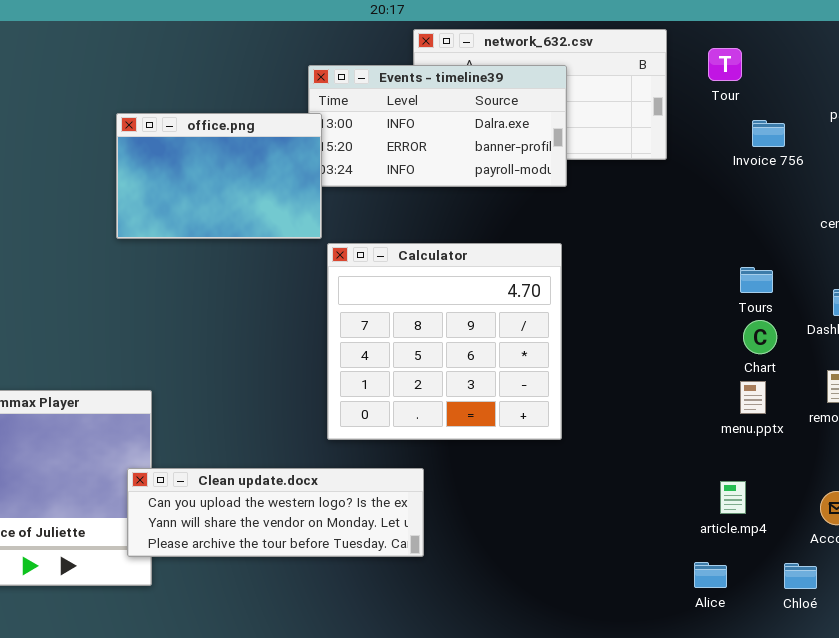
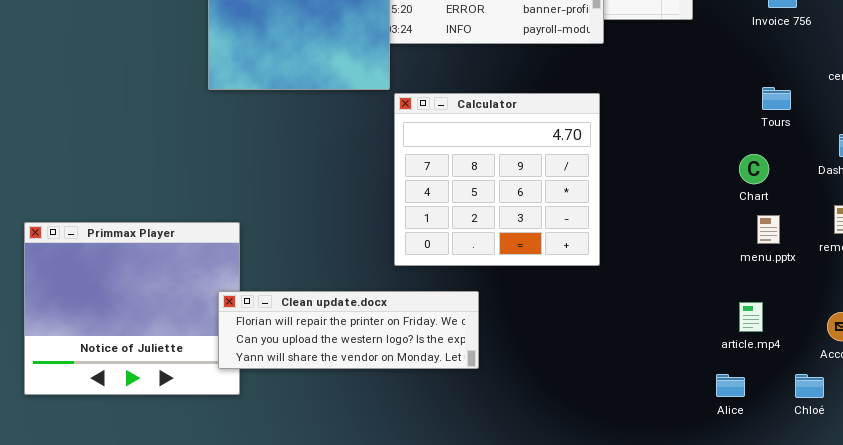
Tours: [740,267,773,293] -> [762,87,791,110], moved
Chart: [743,320,777,354] -> [739,154,769,184], moved
Clean update.docx: [127,468,424,557] -> [218,291,479,369], scrolled up 1 row

